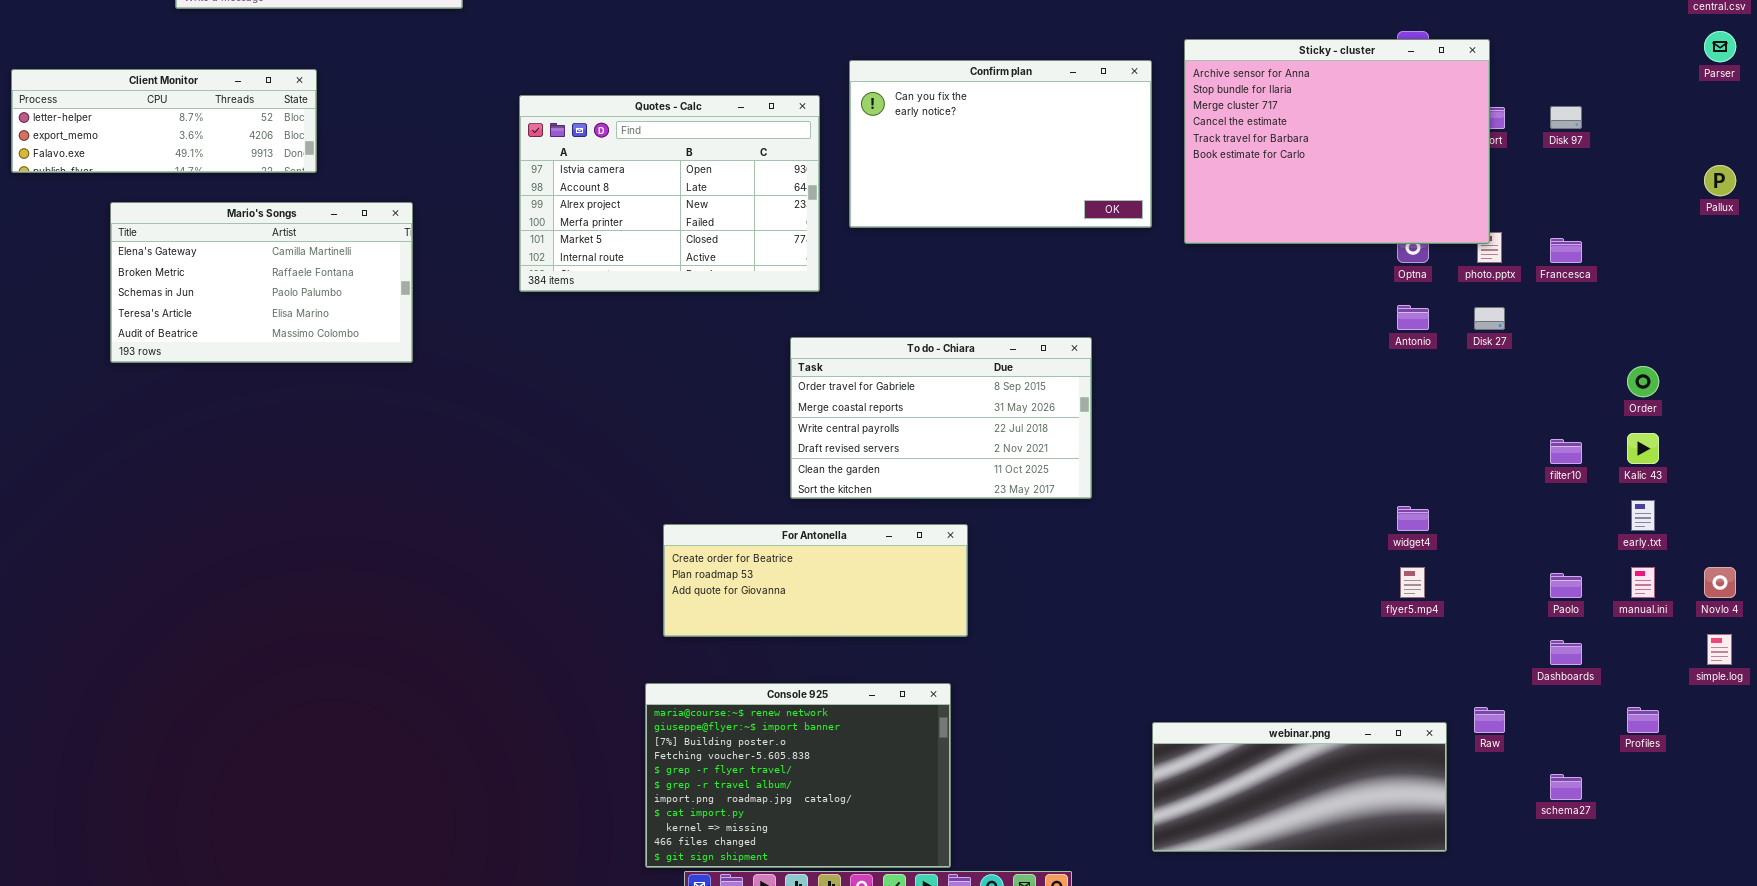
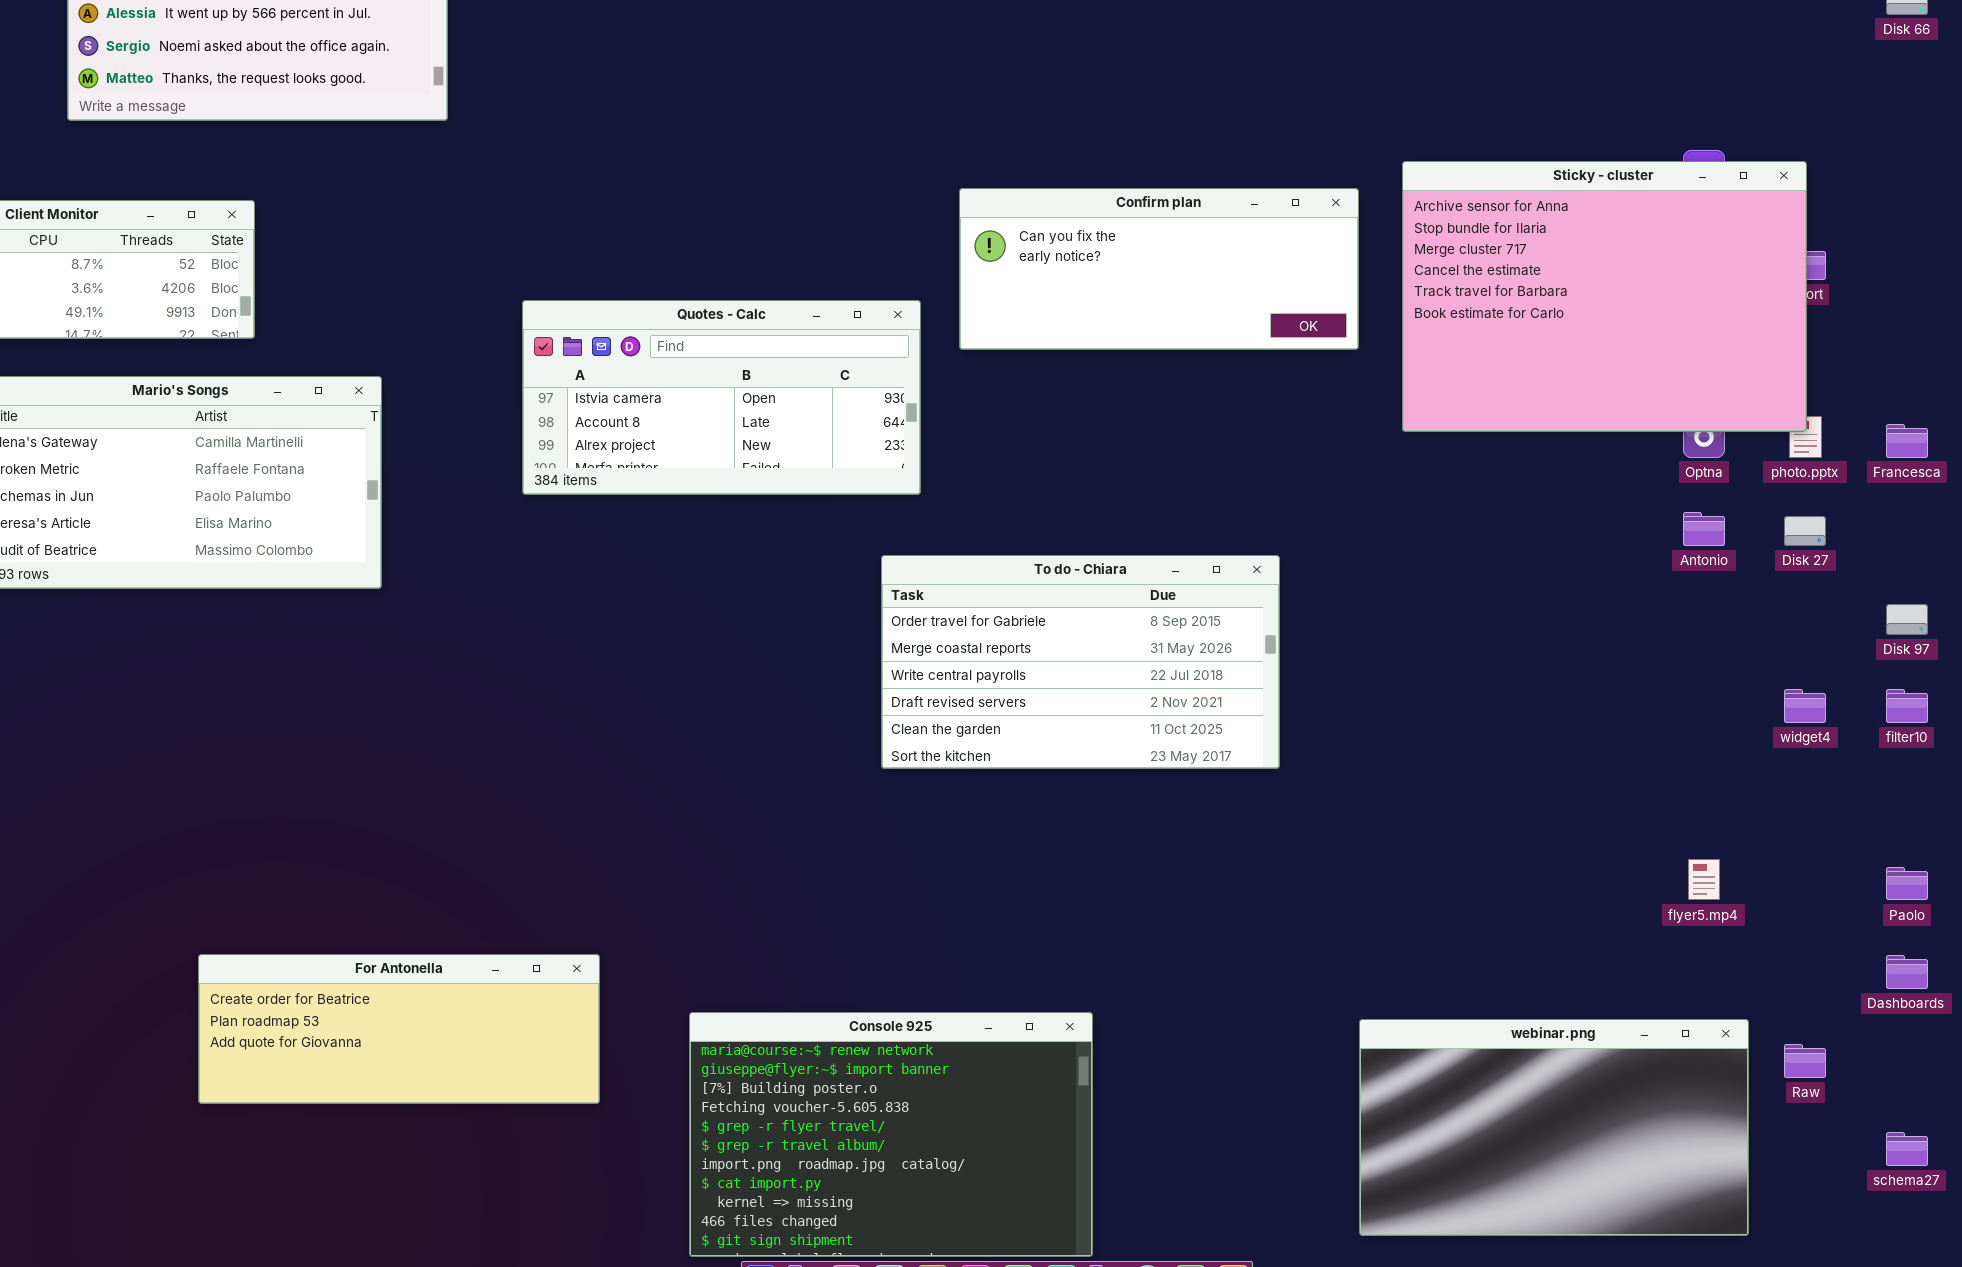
Confirm plan: [849,60,1152,228] -> [959,188,1359,350], resized
Quotes - Calc: [519,95,820,292] -> [522,300,921,495], resized
Disk 97: [1550,106,1582,129] -> [1886,604,1928,635], moved
widget4: [1397,506,1429,531] -> [1784,689,1826,723], moved
For Antonella: [663,524,968,637] -> [198,954,600,1104], moved
webinar.png: [1152,722,1447,852] -> [1359,1019,1749,1236], resized

